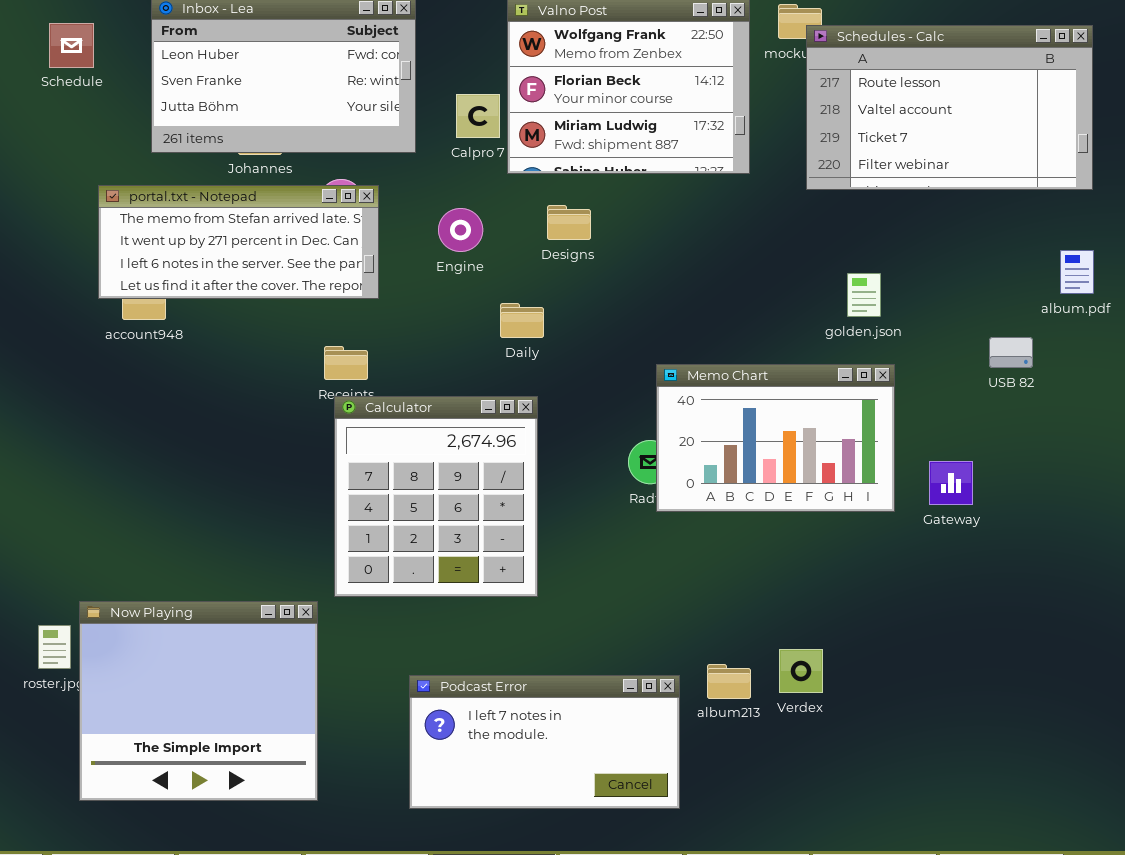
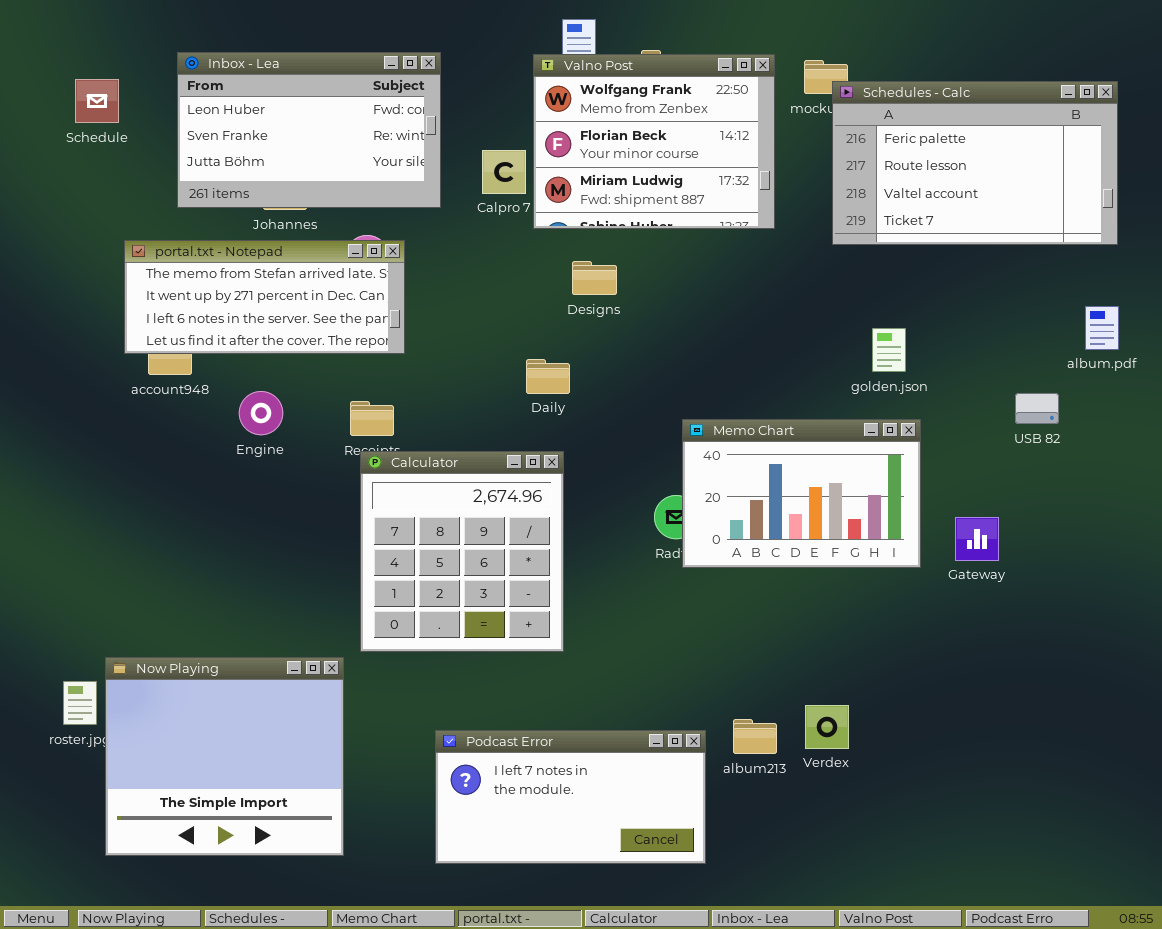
Schedules - Calc: [806,25,1093,190] -> [832,81,1118,245], scrolled up 1 row
Engine: [438,208,483,252] -> [239,391,283,435], moved

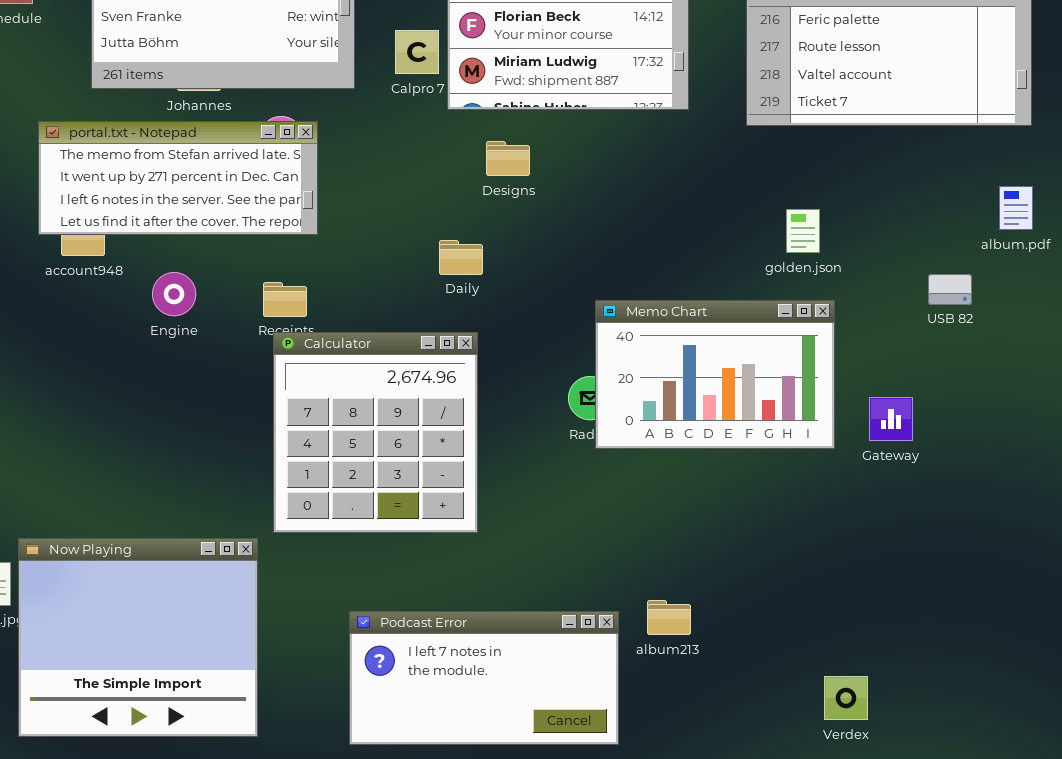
Verdex: [805,705,849,749] -> [824,676,868,720], moved

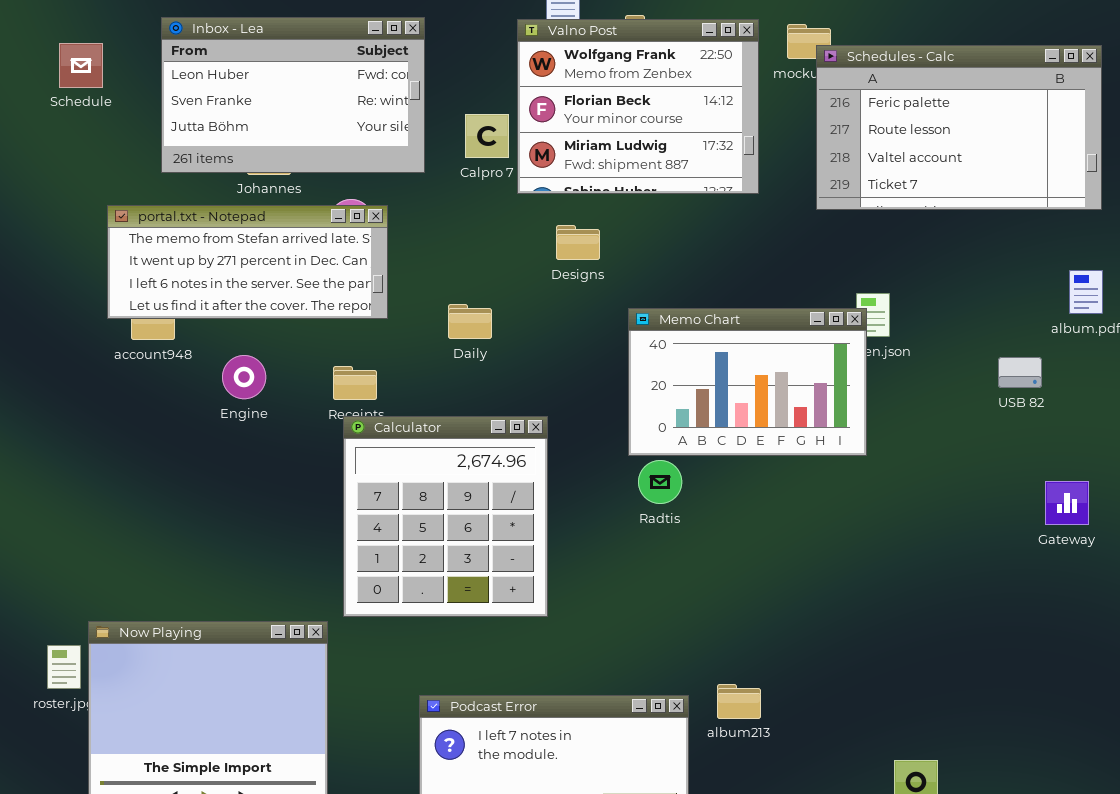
Daily: [439,240,483,275] -> [448,304,492,339], moved
Memo Chart: [595,300,835,449] -> [628,308,867,456], moved
Gateway: [869,397,913,441] -> [1045,481,1089,525], moved

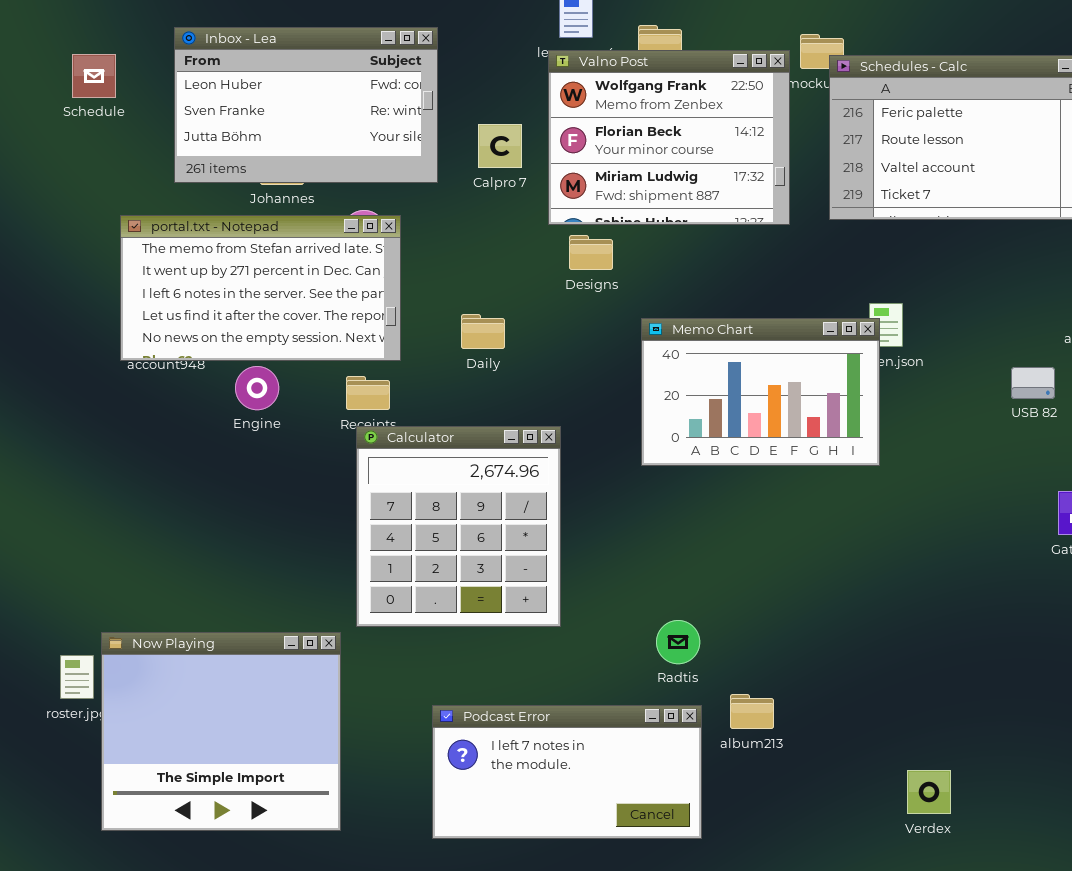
Valno Post: [517,19,759,194] -> [548,50,790,225], moved
portal.txt - Notepad: [107,205,388,319] -> [120,215,401,361], resized
Radtis: [638,460,682,504] -> [656,620,700,664], moved

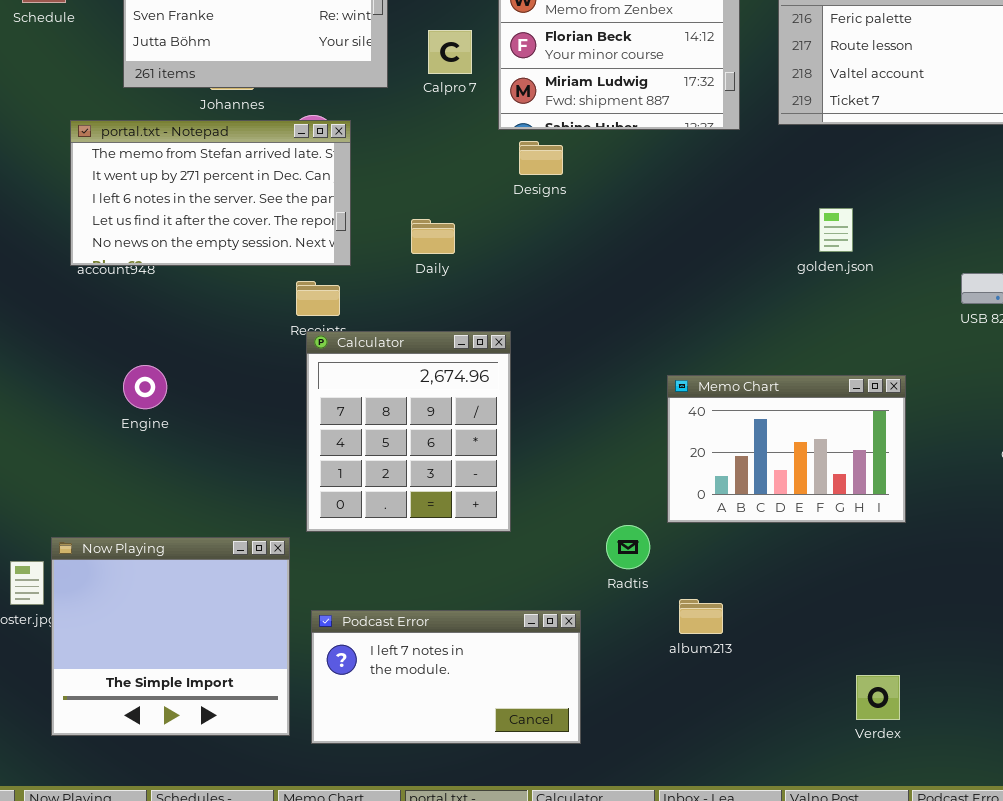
Memo Chart: [641,318,880,466] -> [667,375,906,523], moved
Engine: [235,366,279,410] -> [123,365,167,409], moved
Podcast Error: [432,705,702,839] -> [311,610,581,744], moved

